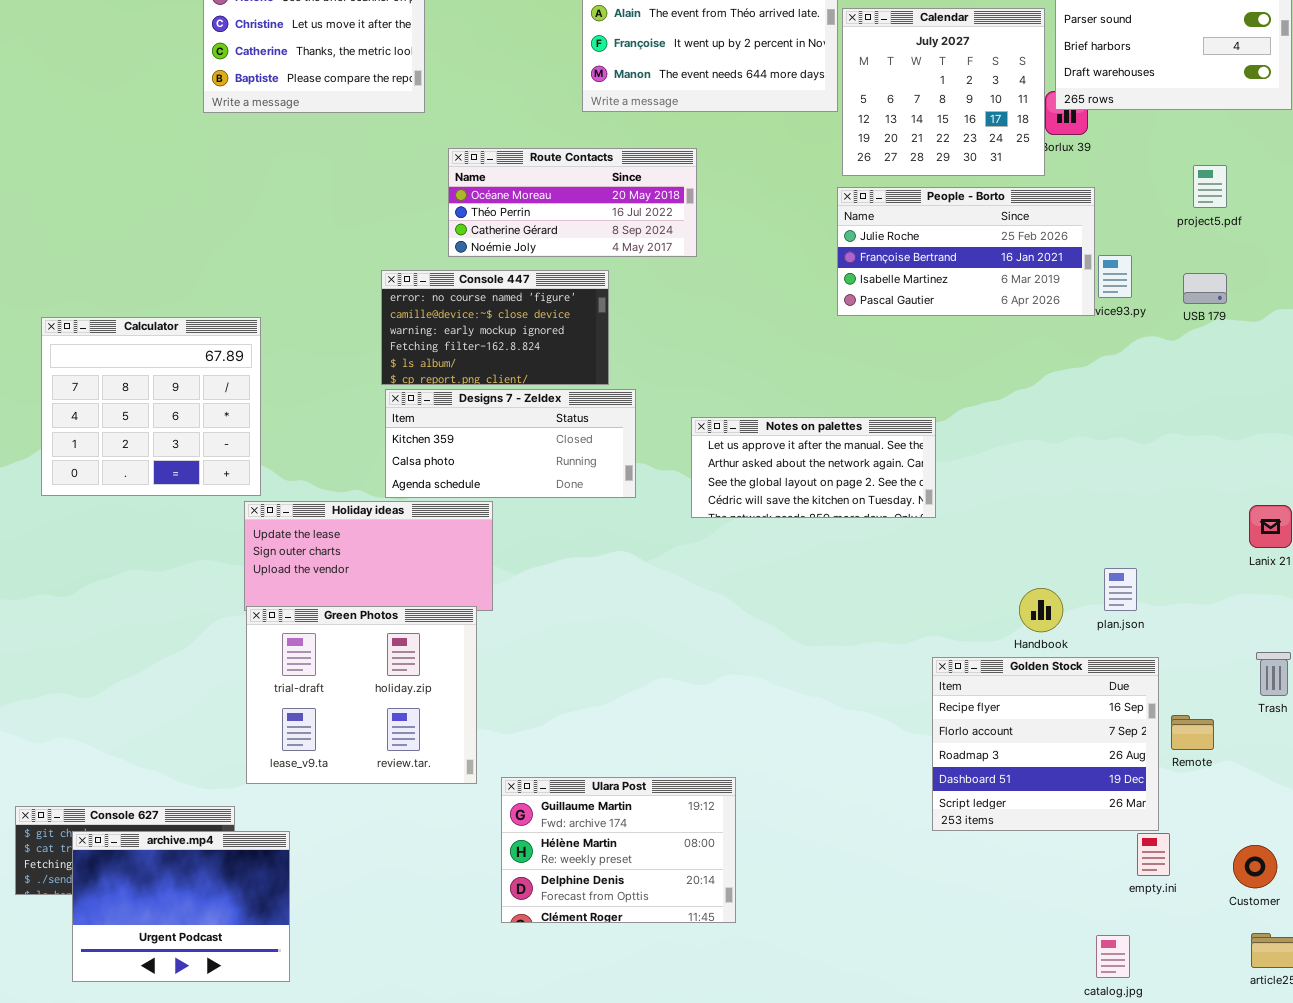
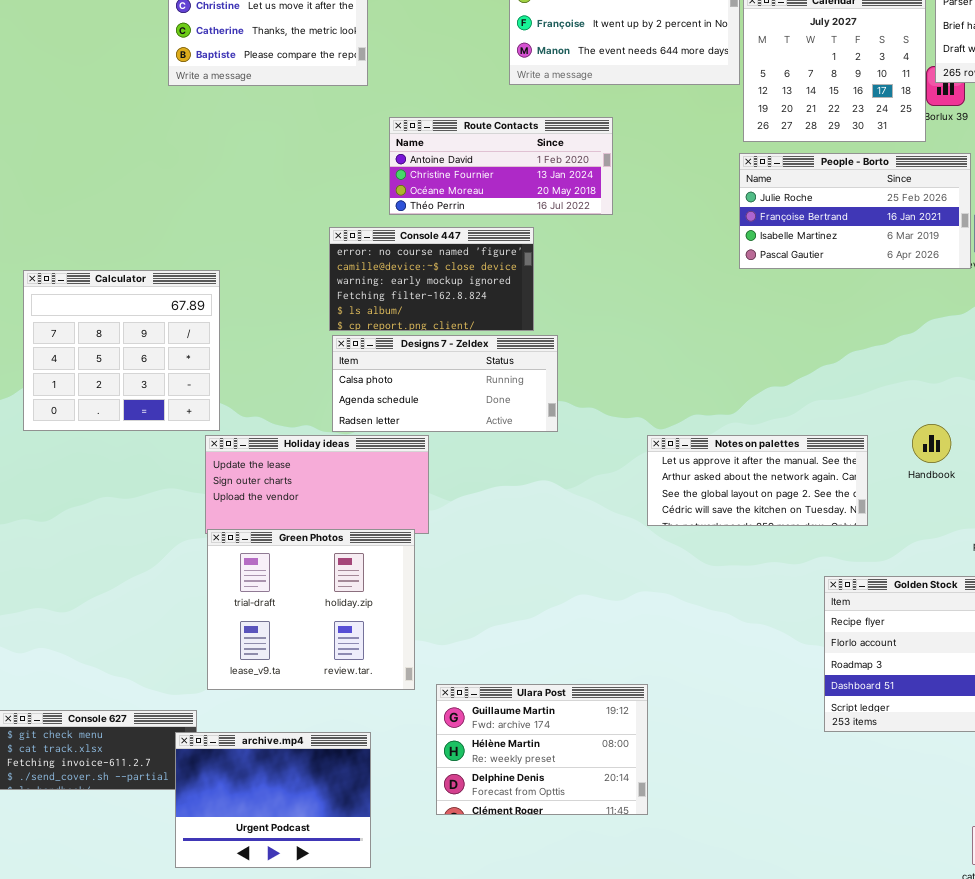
Route Contacts: [448,148,697,257] -> [389,117,613,215], scrolled up 2 rows
Designs 7 - Zeldex: [385,389,636,498] -> [332,335,558,432], scrolled down 1 row
Notes on palettes: [691,417,936,518] -> [647,435,868,526], moved
Handbook: [1019,588,1063,632] -> [912,424,951,463], moved
archive.mp4: [72,831,290,982] -> [175,732,371,868], moved

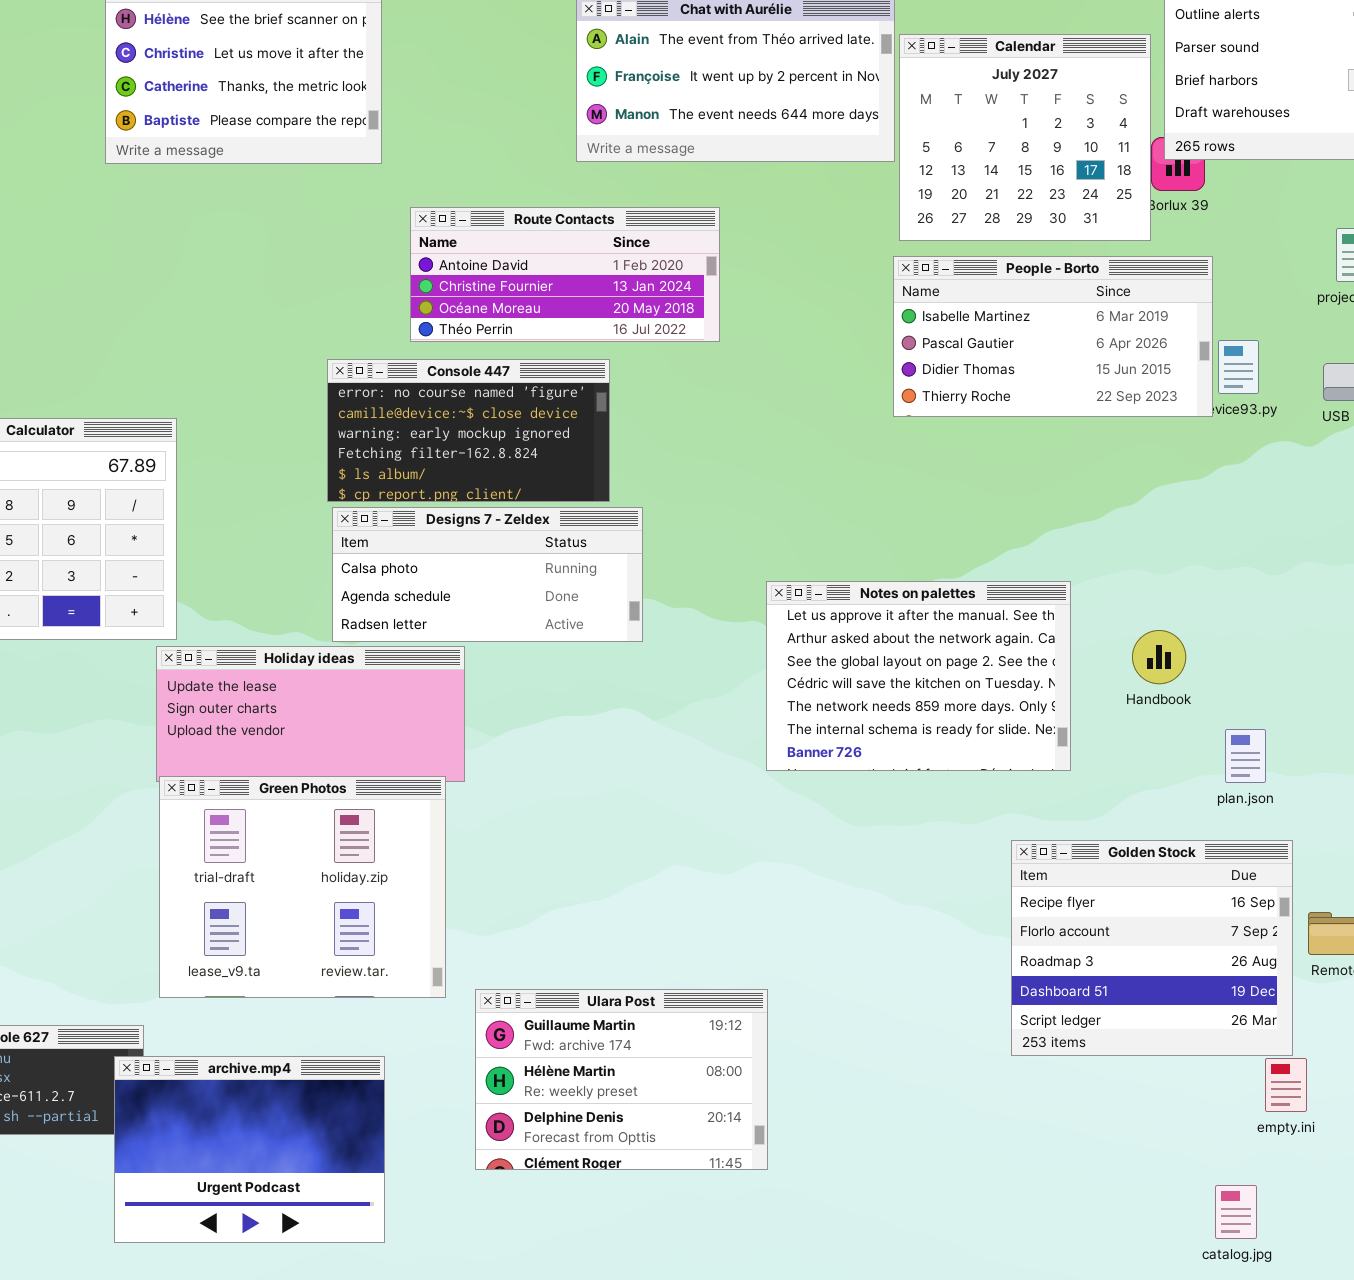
People - Borto: [739,153,971,269] -> [893,256,1213,417], scrolled down 2 rows
Notes on palettes: [647,435,868,526] -> [766,581,1071,771], resized

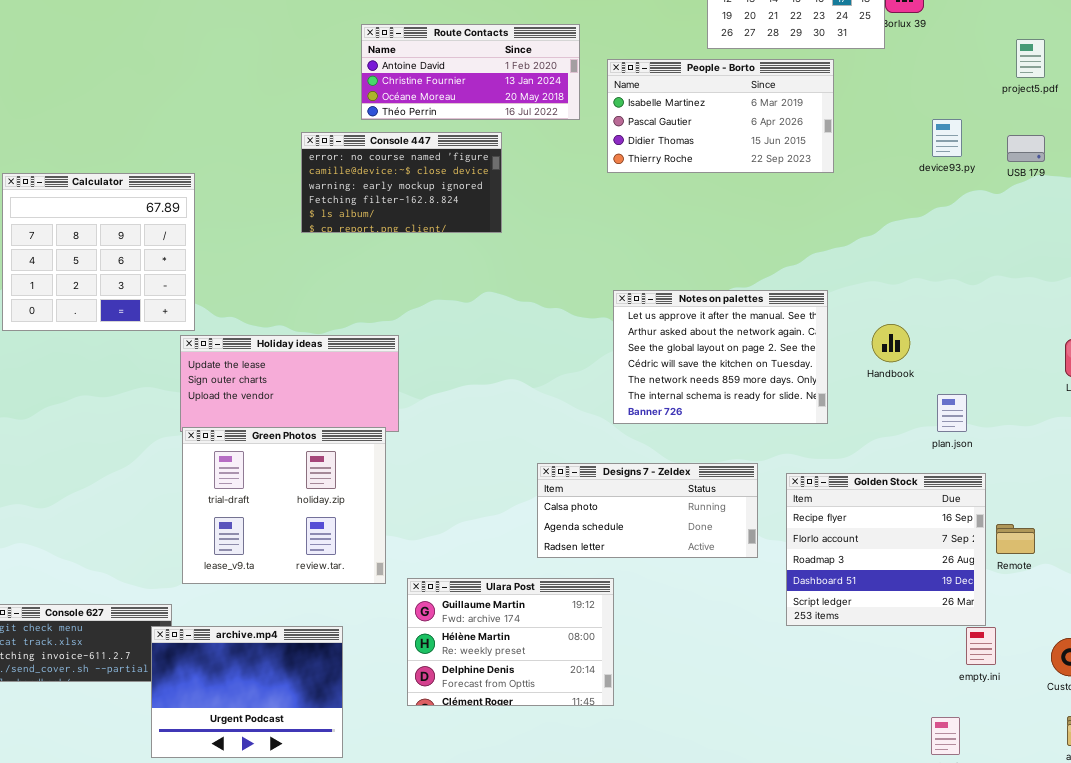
People - Borto: [893,256,1213,417] -> [607,59,834,173], moved
Designs 7 - Zeldex: [332,507,643,642] -> [537,463,758,558], moved

